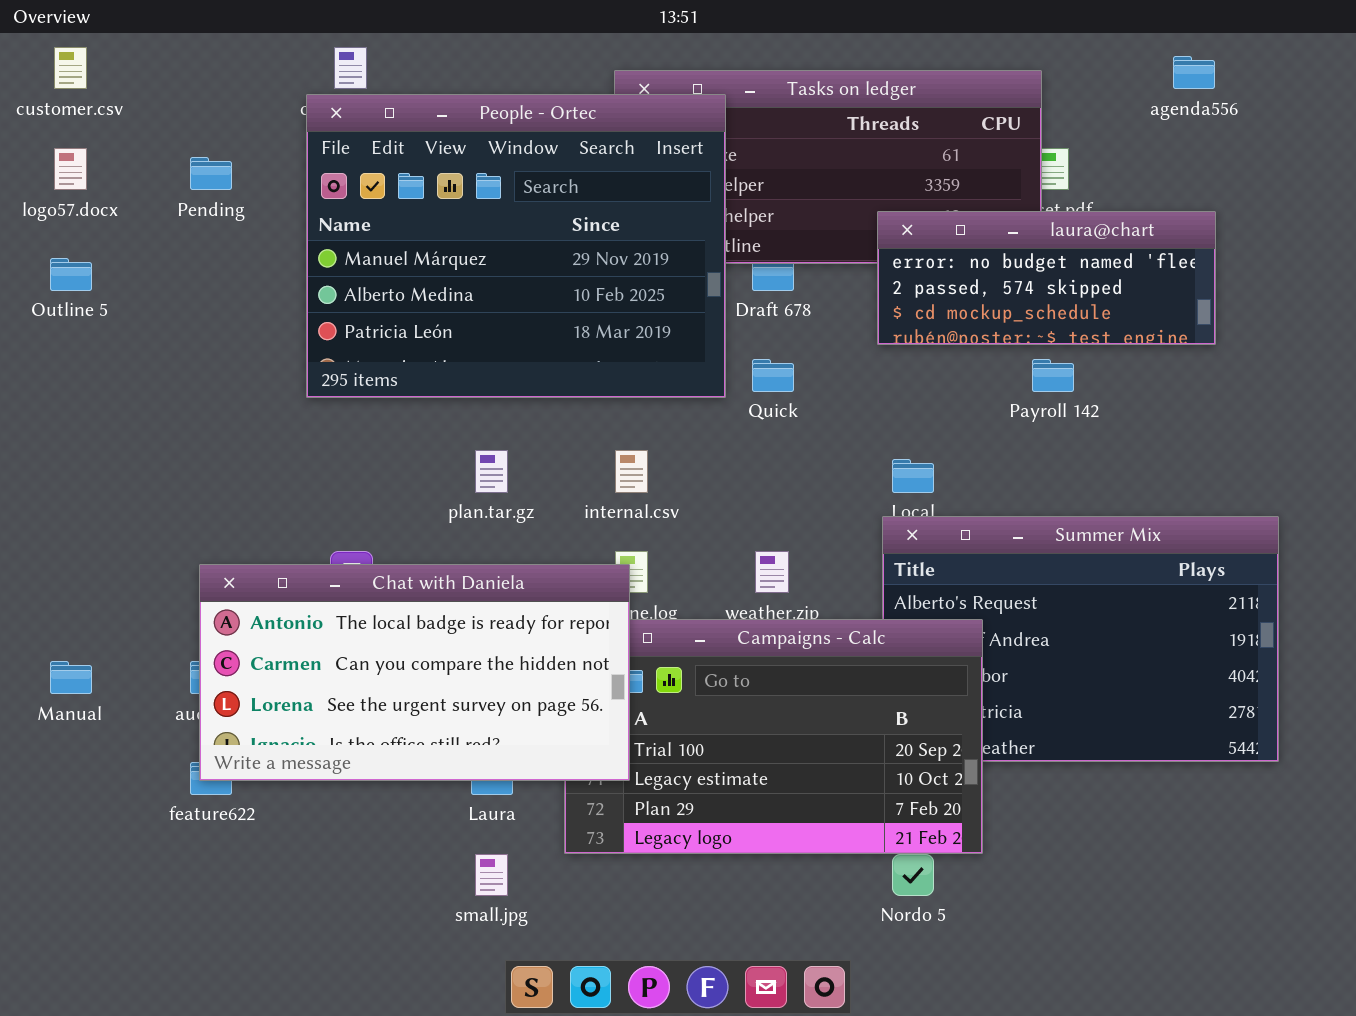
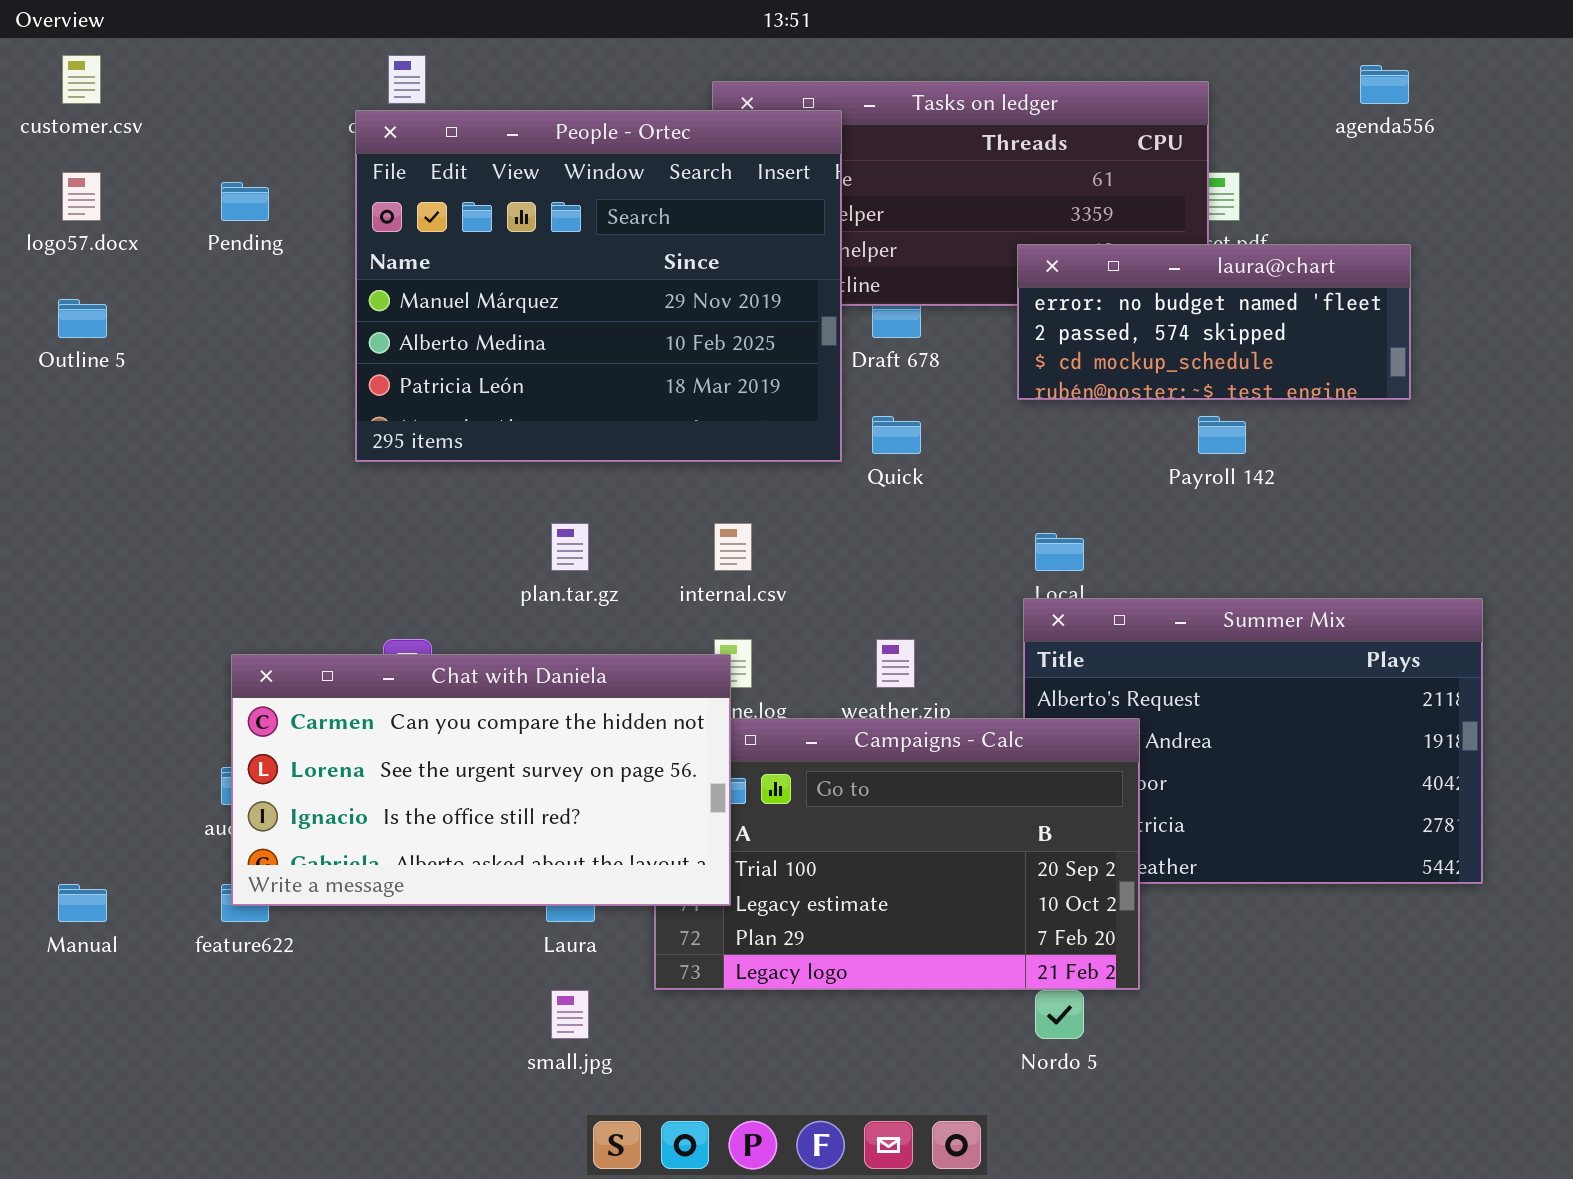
Chat with Daniela: [199,564,630,781] -> [231,654,731,906], scrolled down 1 row
Manual: [50,661,92,694] -> [58,884,107,922], moved

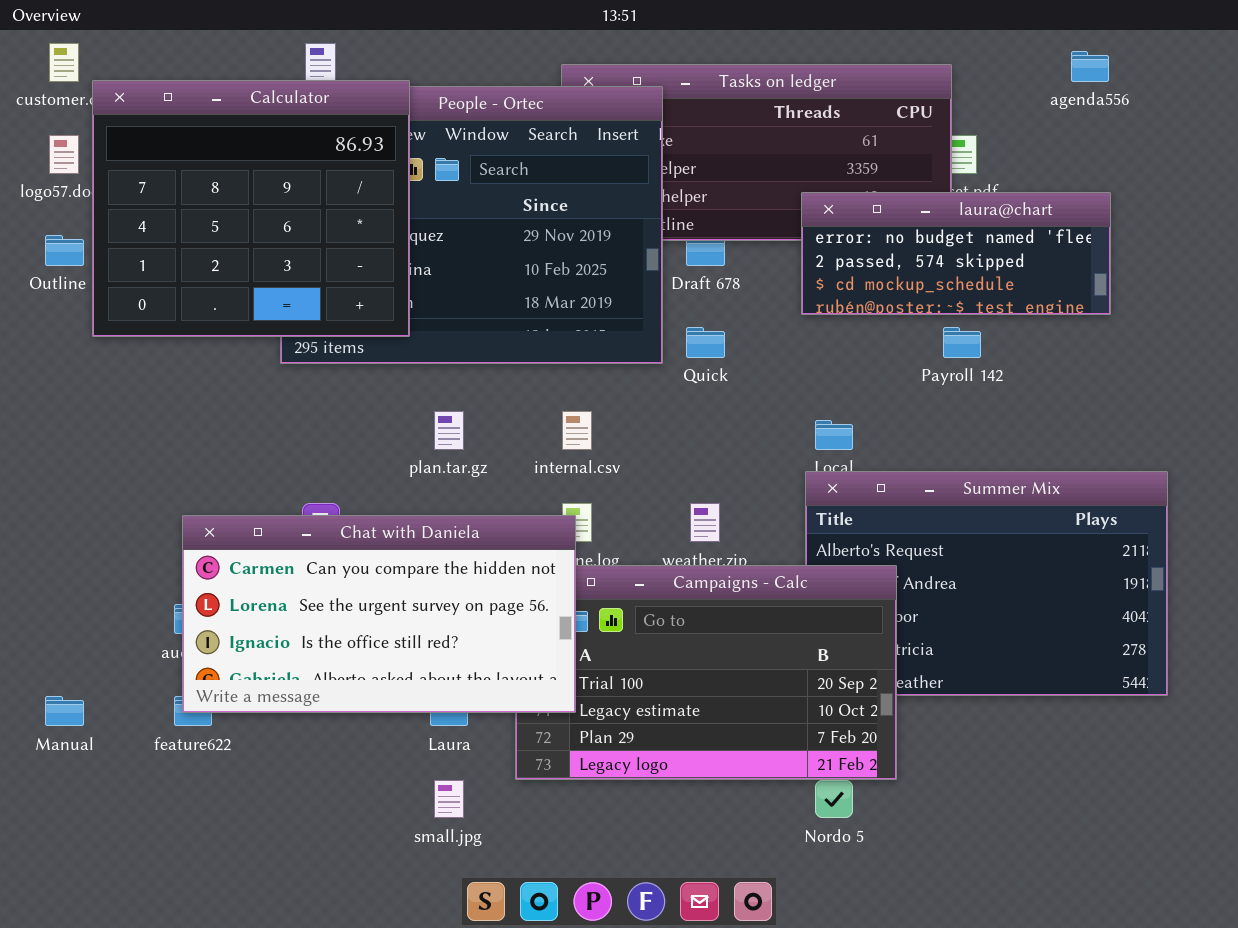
Calculator: none -> [92,80,410,337], opened

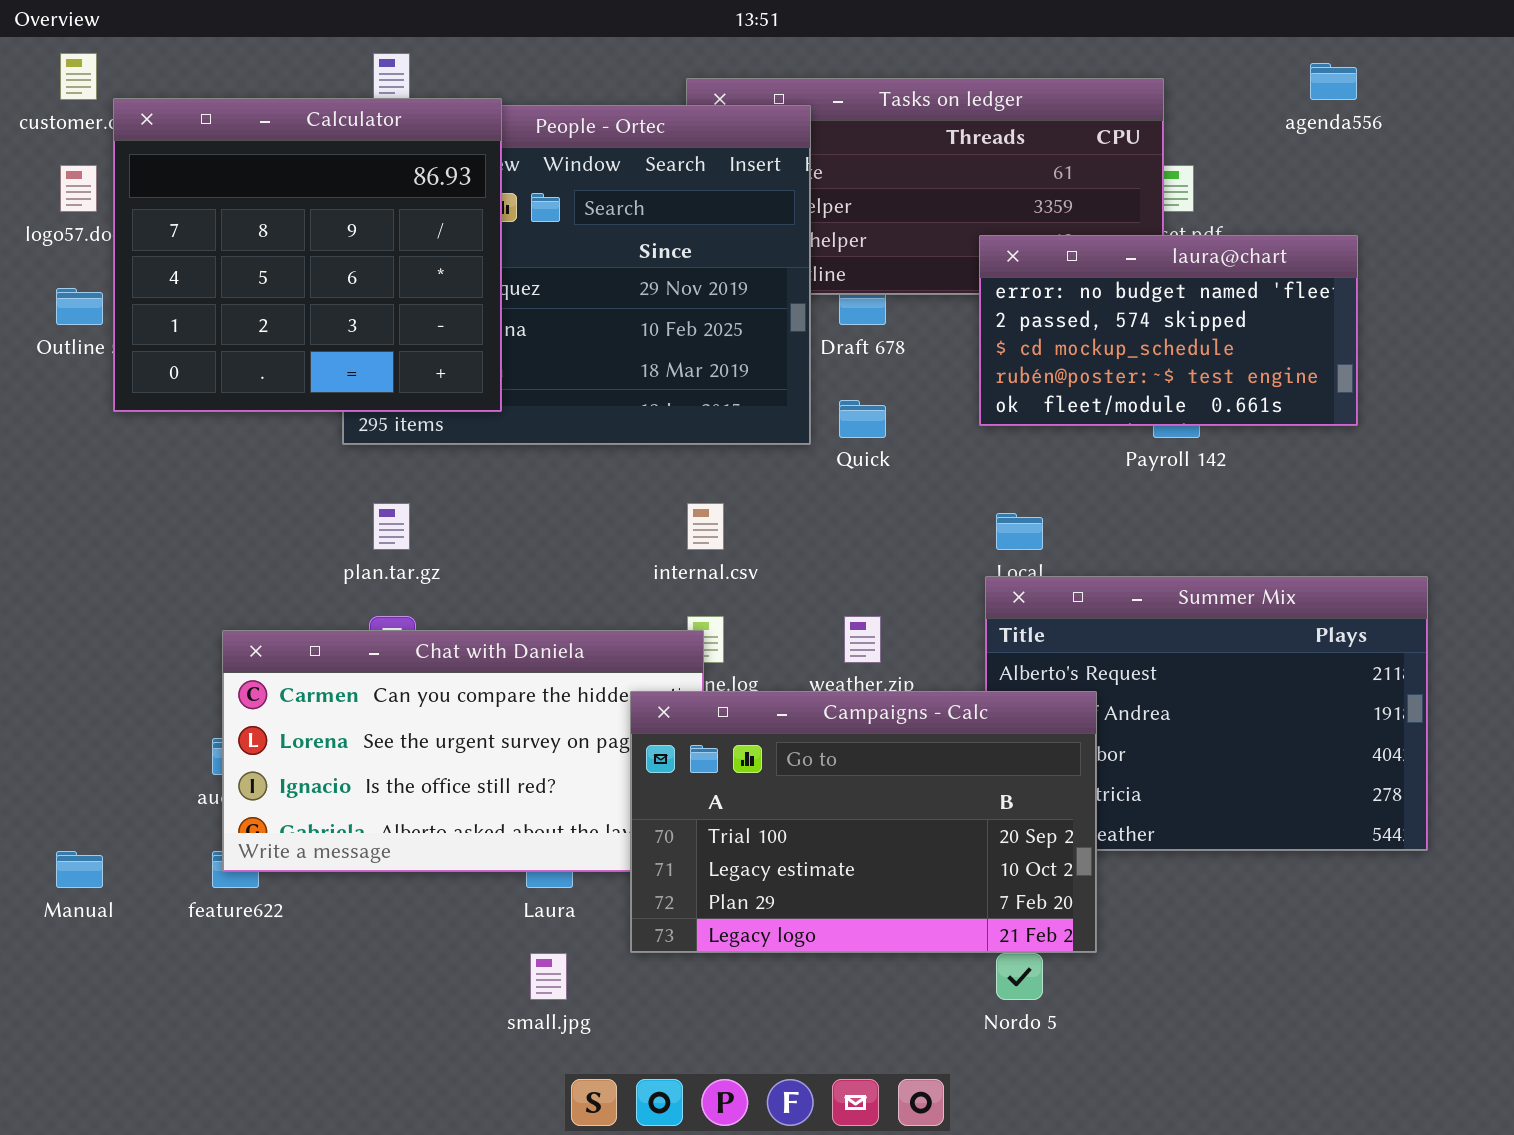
laura@chart: [801,192,1111,315] -> [979,235,1358,426], resized
plan.tar.gz: [434,411,464,450] -> [373,503,410,550], moved
Campaigns - Calc: [515,565,897,780] -> [630,691,1097,953], raised

